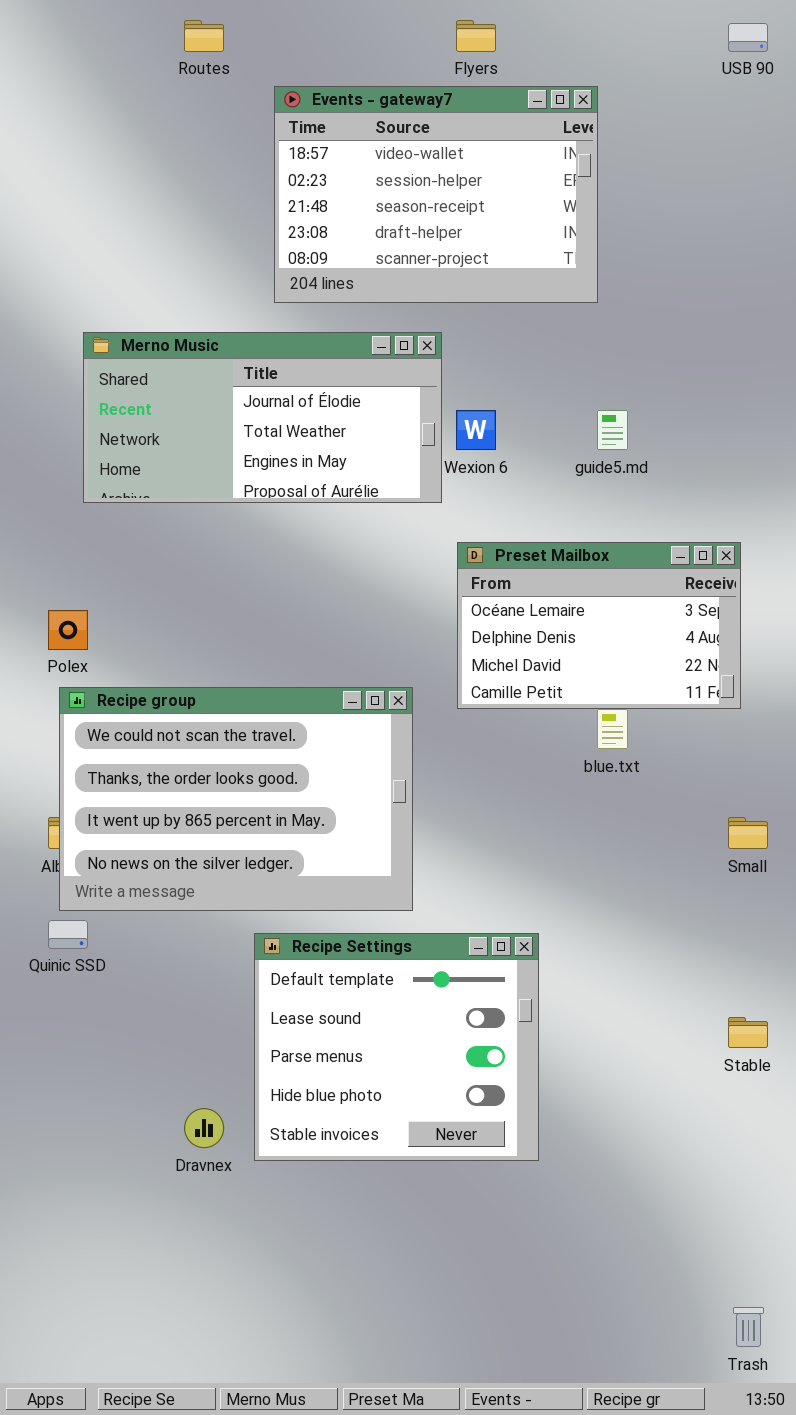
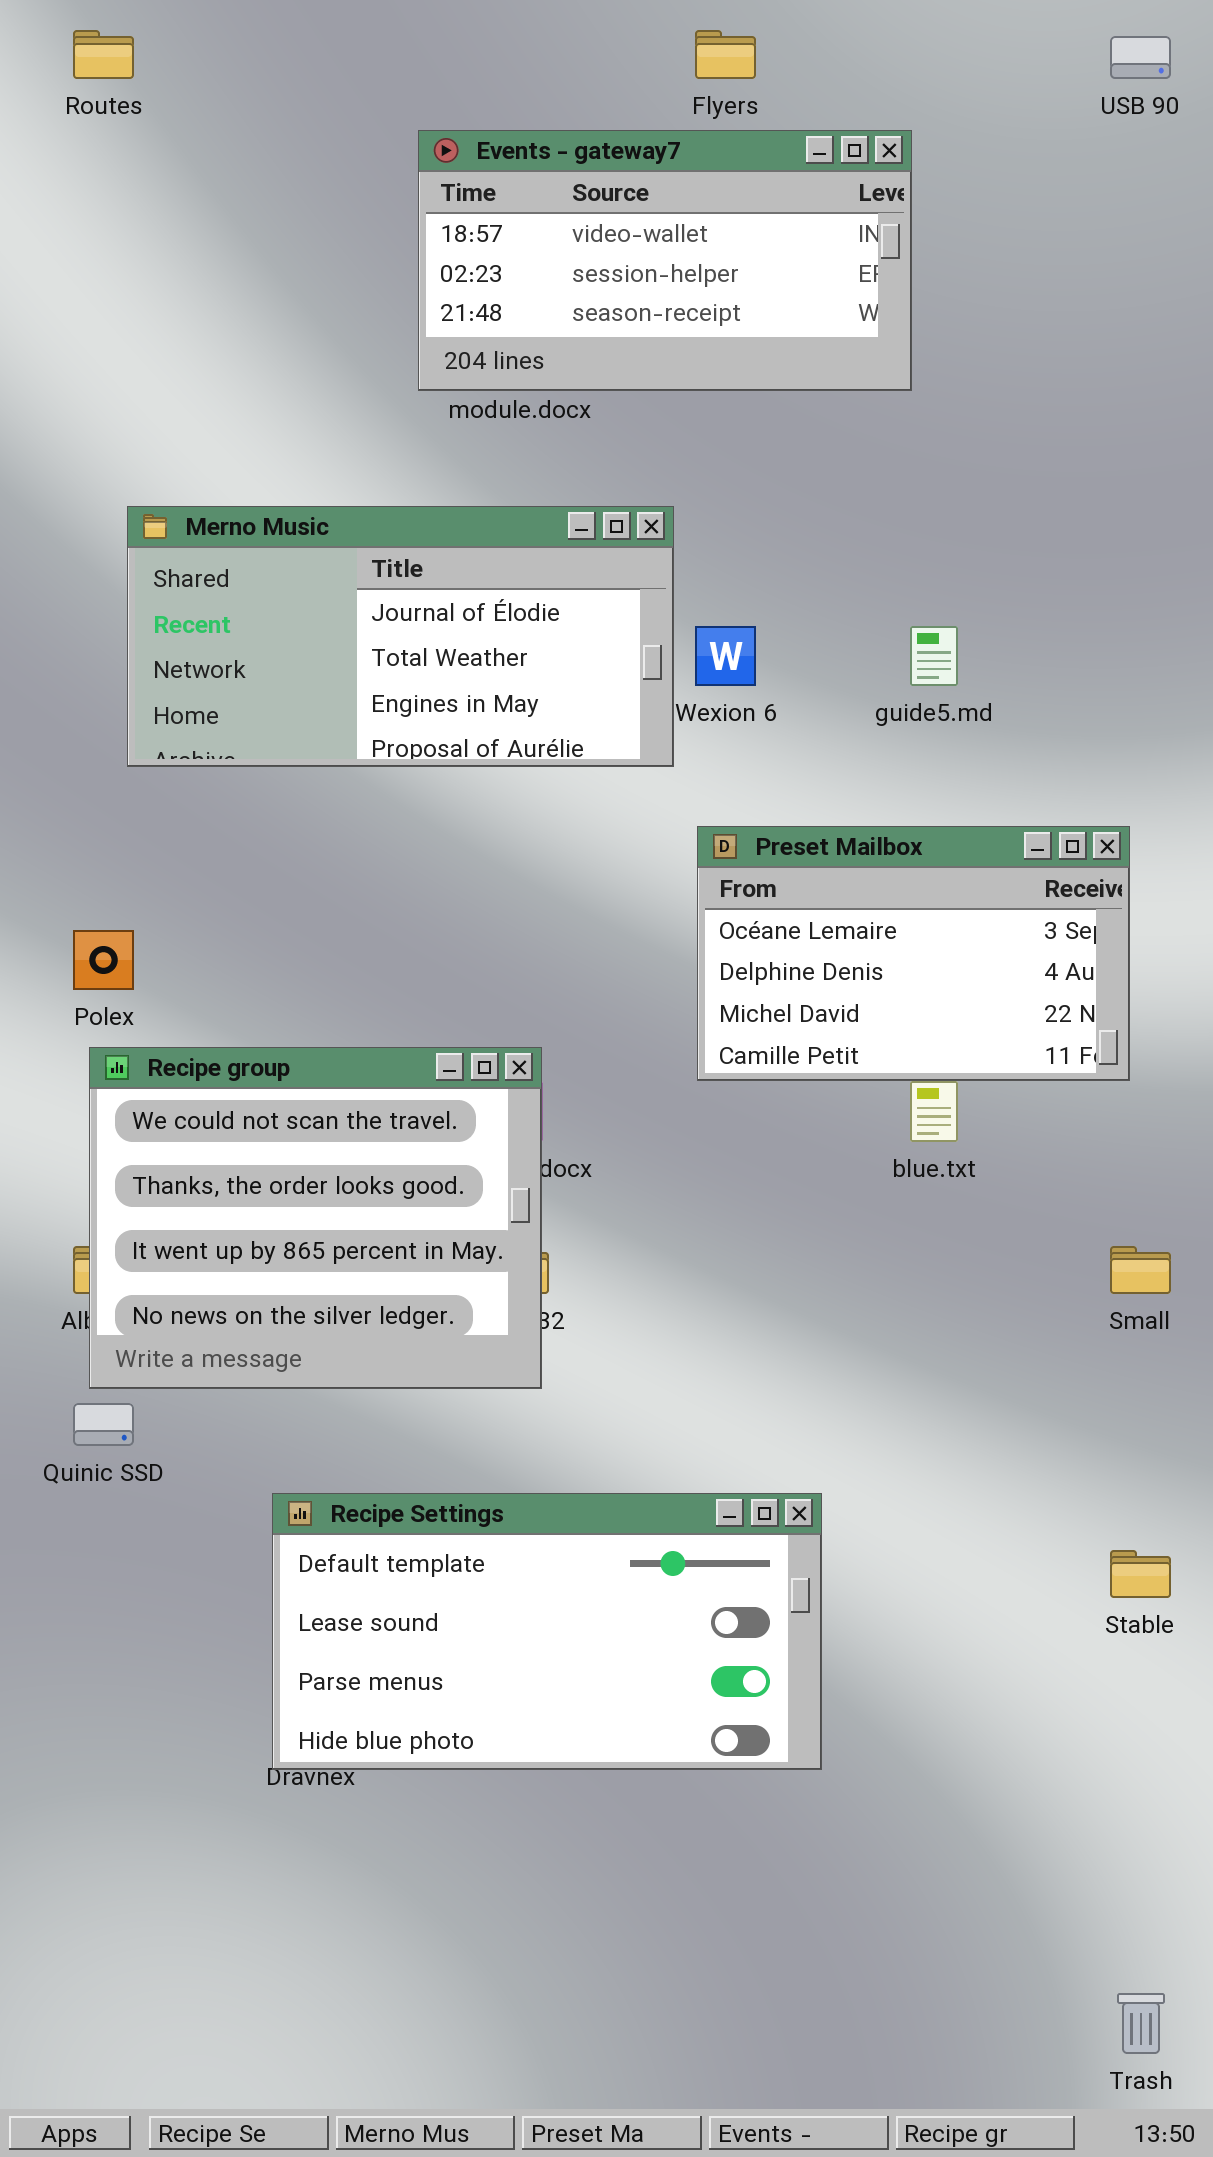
Routes: [184,20,224,52] -> [73,30,134,79], moved
Events - gateway7: [274,86,598,303] -> [418,130,912,391], resized
Recipe group: [59,687,413,911] -> [89,1047,542,1389], resized
Recipe Settings: [254,933,539,1161] -> [272,1493,822,1770], resized

